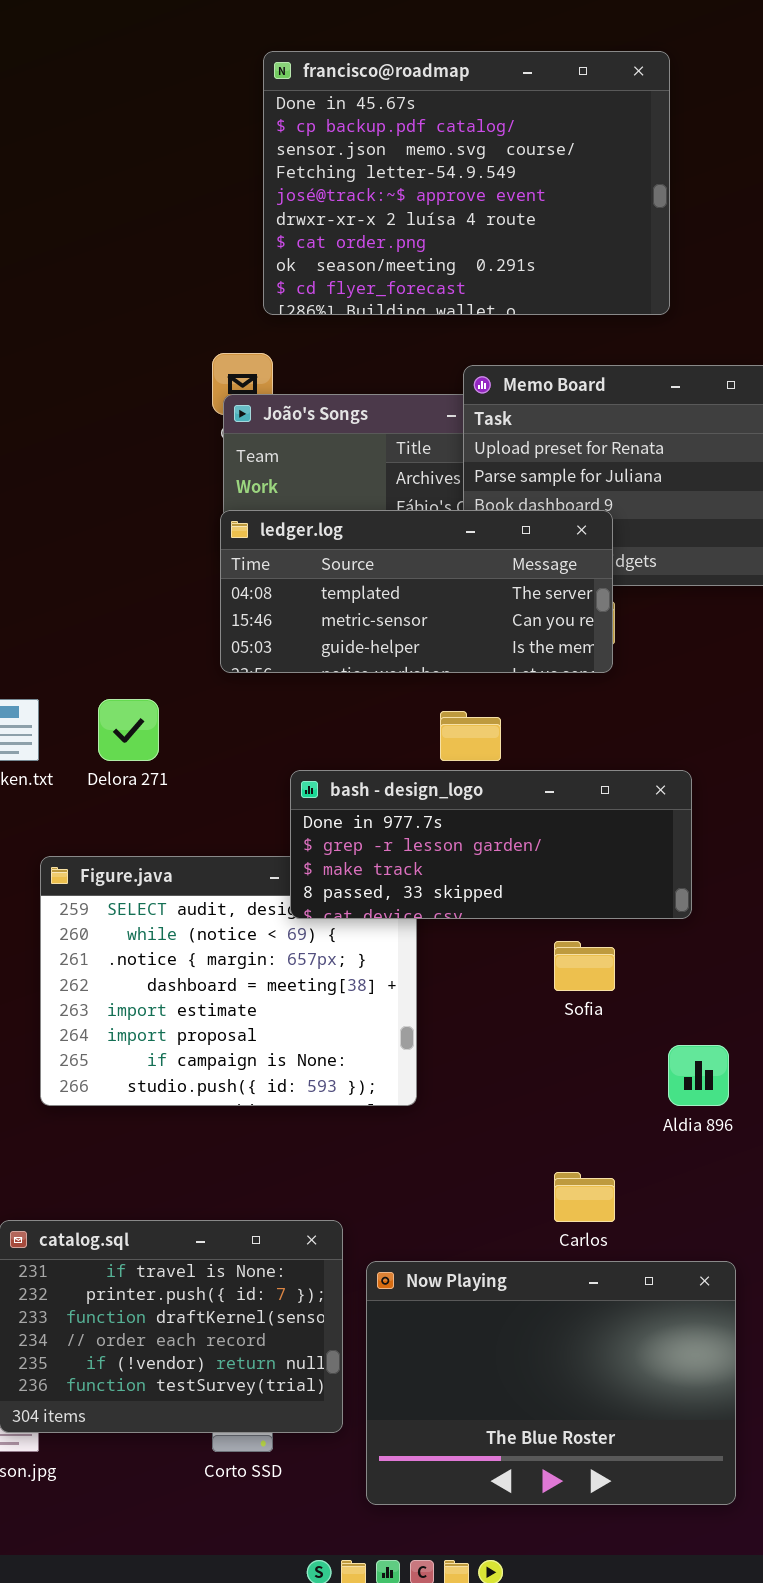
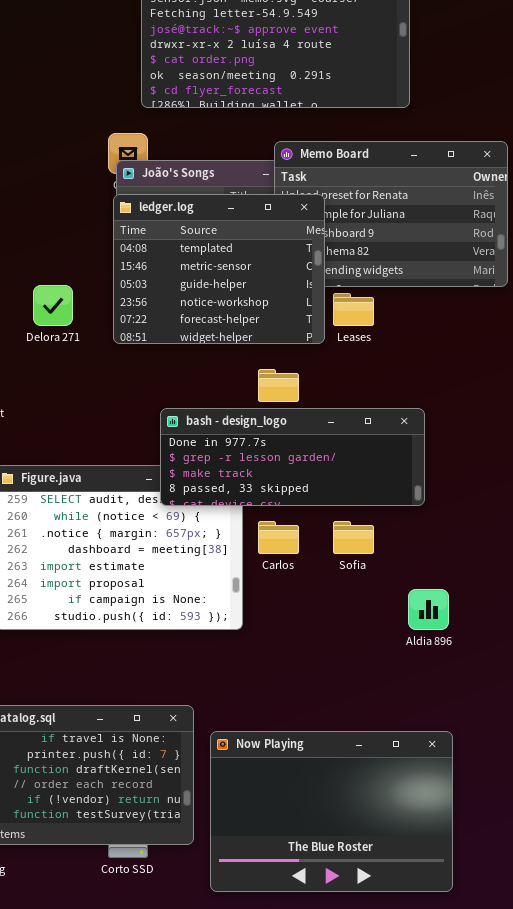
ledger.log: [220,510,613,673] -> [113,194,325,344], resized
Delora 271: [98,699,159,761] -> [33,285,73,326], moved
Carlos: [554,1172,615,1222] -> [258,521,299,554], moved

